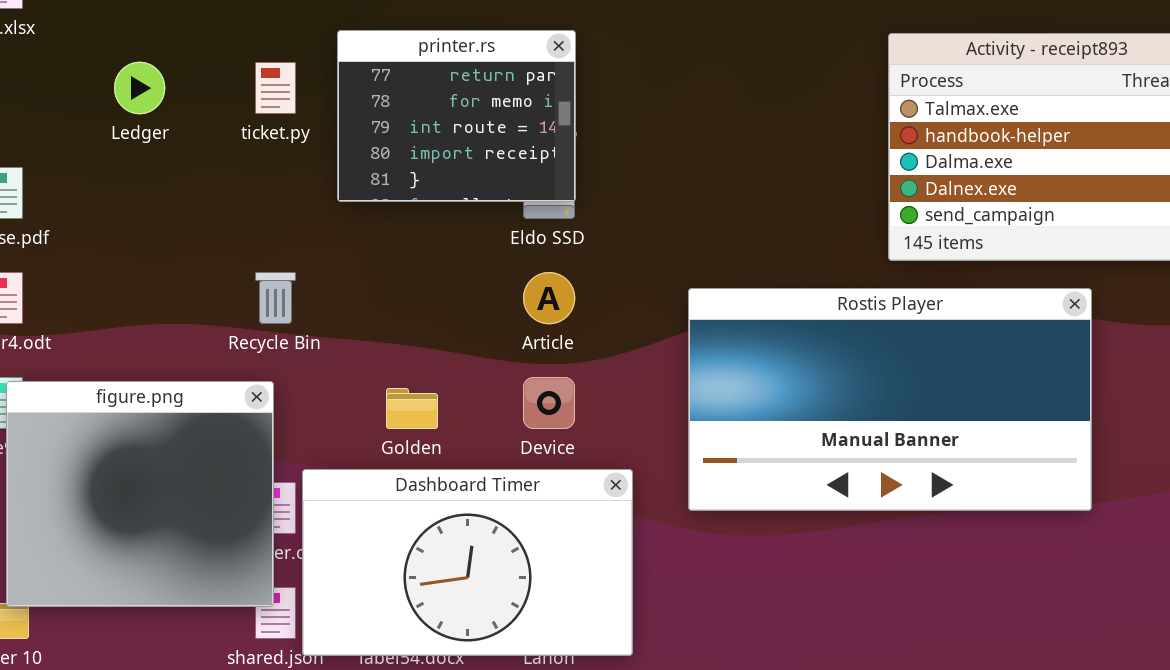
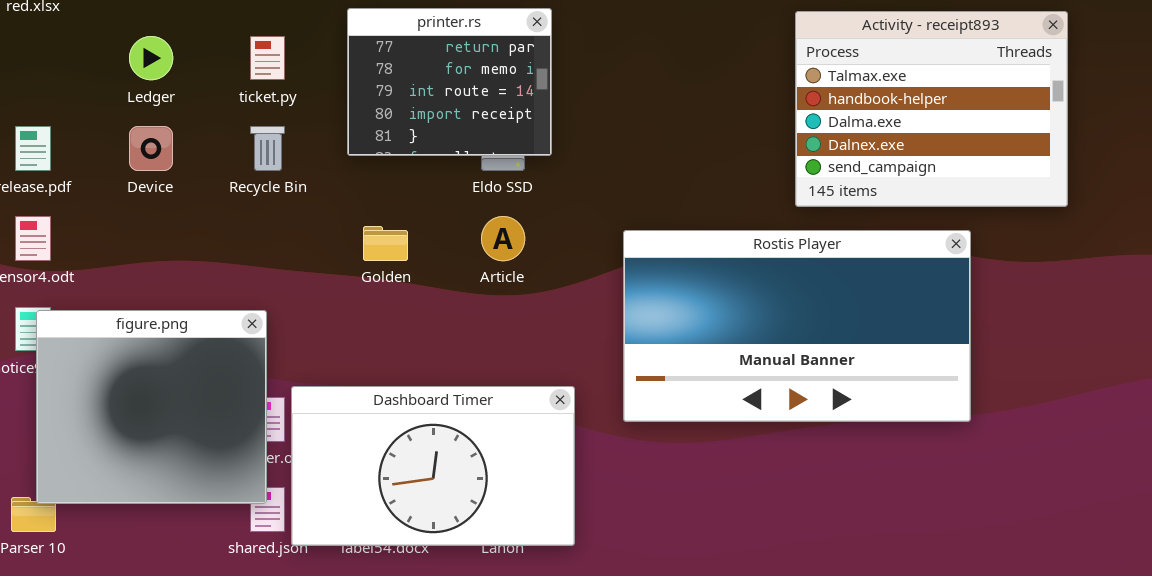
printer.rs: [337,30,576,202] -> [347,8,552,156], moved
Recycle Bin: [255,272,296,324] -> [250,126,285,171], moved
Device: [523,377,575,429] -> [129,126,173,171], moved
Golden: [386,388,438,429] -> [363,226,408,261], moved

